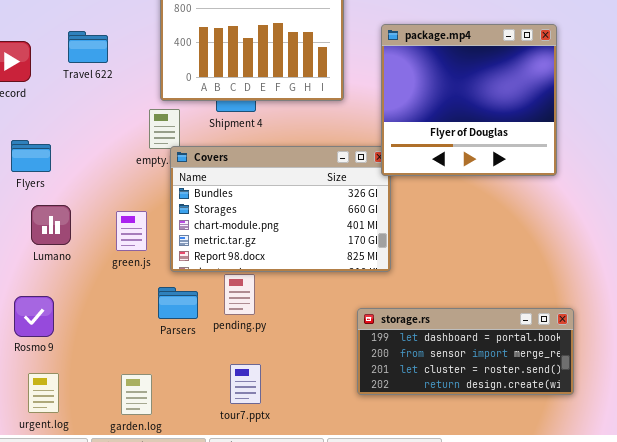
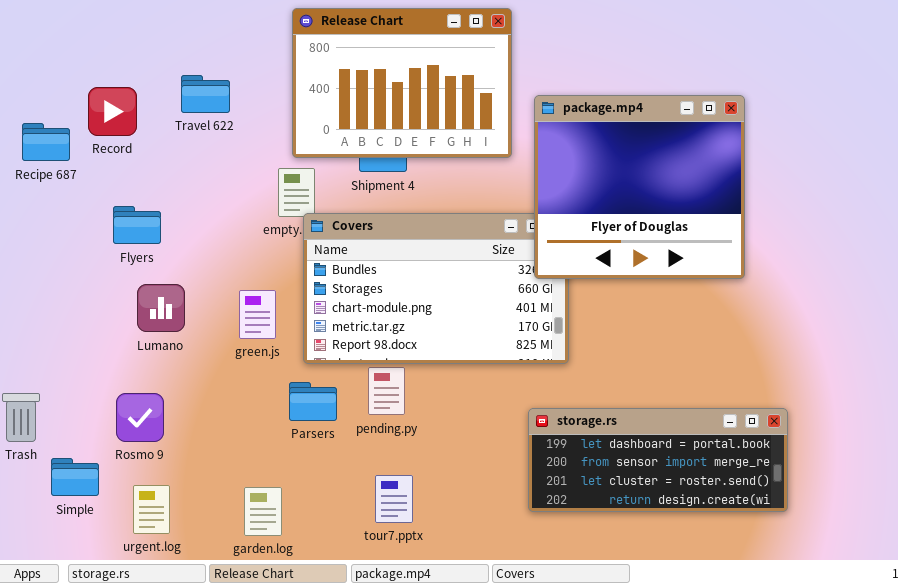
package.mp4: [381,24,557,176] -> [534,95,745,279], moved

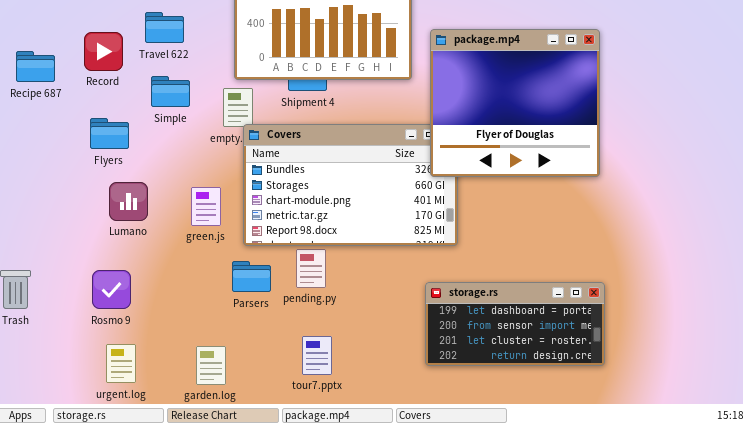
Record: [88,87,137,136] -> [84,32,123,71], moved
storage.rs: [528,408,788,512] -> [425,282,605,366], resized
Simple: [51,458,99,496] -> [151,76,190,107], moved

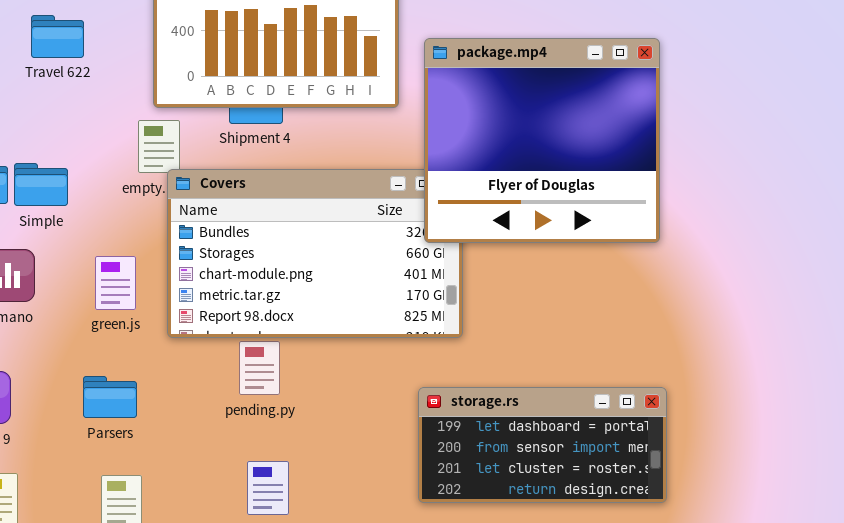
Simple: [151,76,190,107] -> [14,163,68,206], moved
Parsers: [232,261,271,292] -> [83,376,137,418], moved

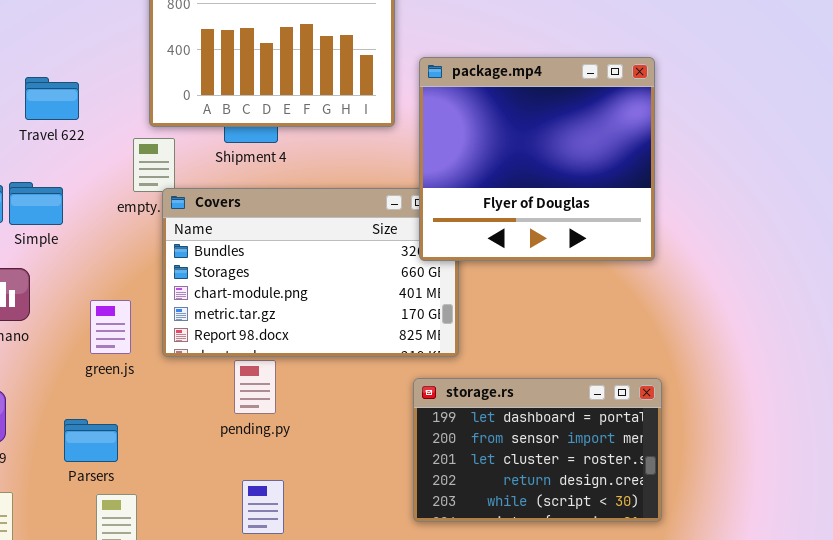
Travel 622: [31,15,84,58] -> [25,77,79,120], moved
green.js: [95,256,136,310] -> [90,300,131,354], moved
Parsers: [83,376,137,418] -> [64,419,118,462], moved
storage.rs: [418,387,667,503] -> [413,378,662,522], resized

